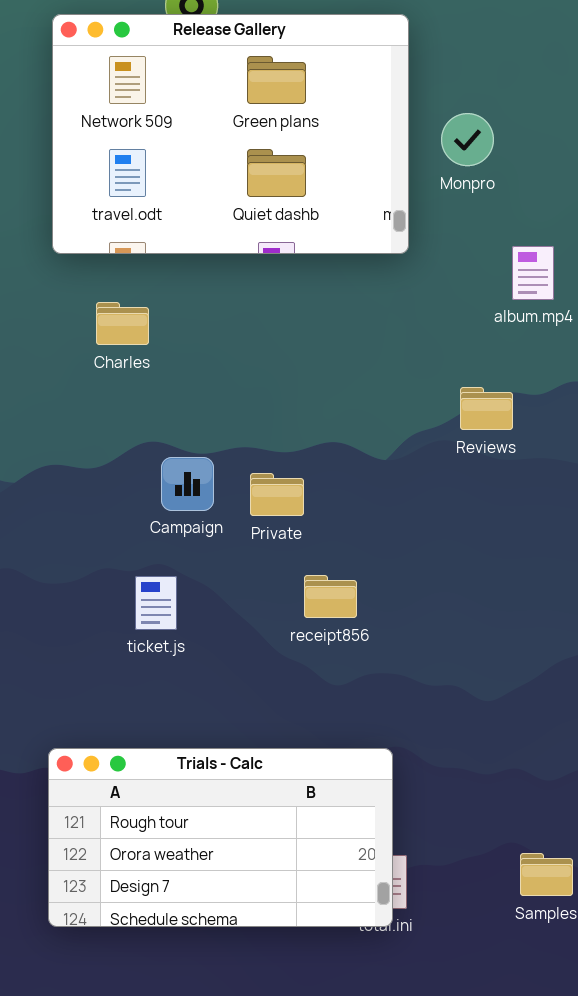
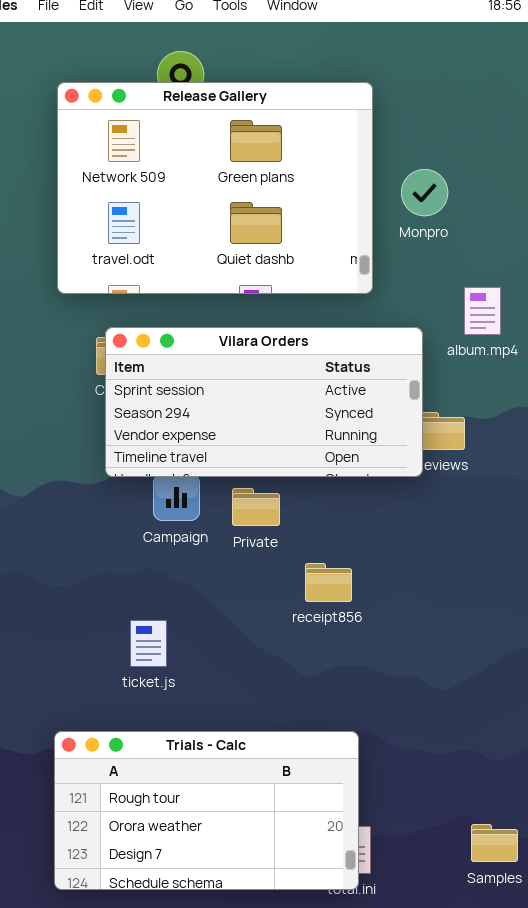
Vilara Orders: none -> [105,327,423,477], opened
receipt856: [304,575,357,618] -> [305,563,352,602], moved
ticket.js: [135,576,177,630] -> [130,620,167,667], moved

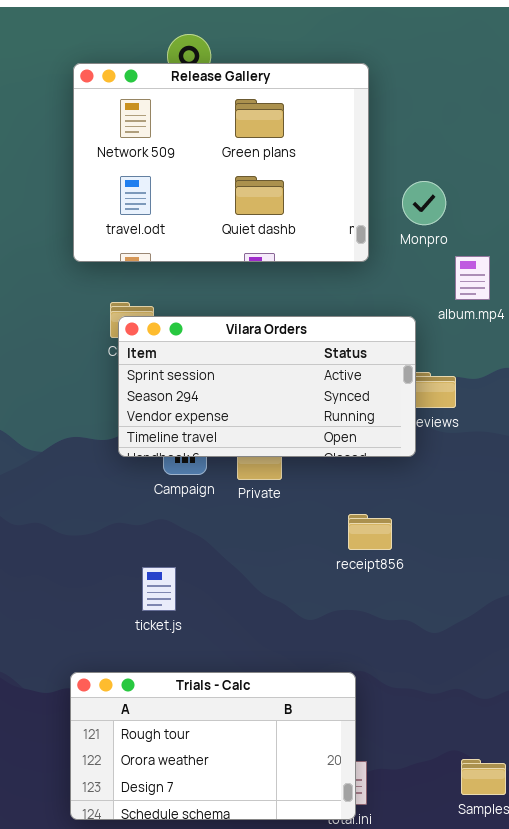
Monpro: [401,169,448,216] -> [402,181,446,225], moved
Vilara Orders: [105,327,423,477] -> [118,316,416,457], moved
receipt856: [305,563,352,602] -> [348,514,392,550], moved

